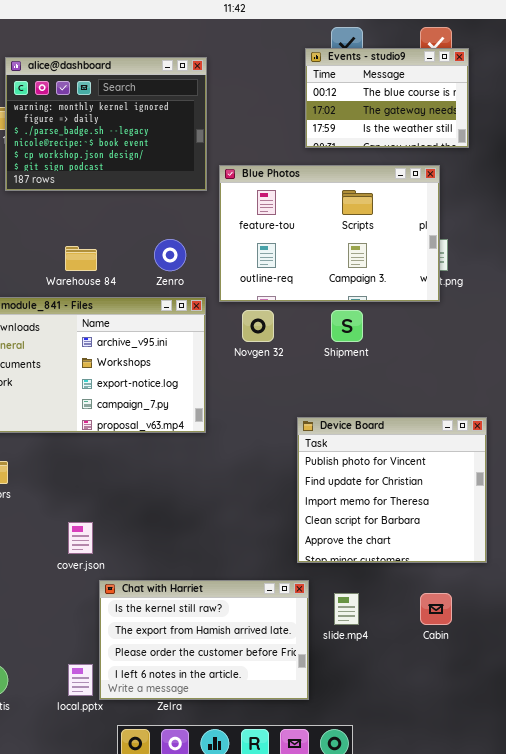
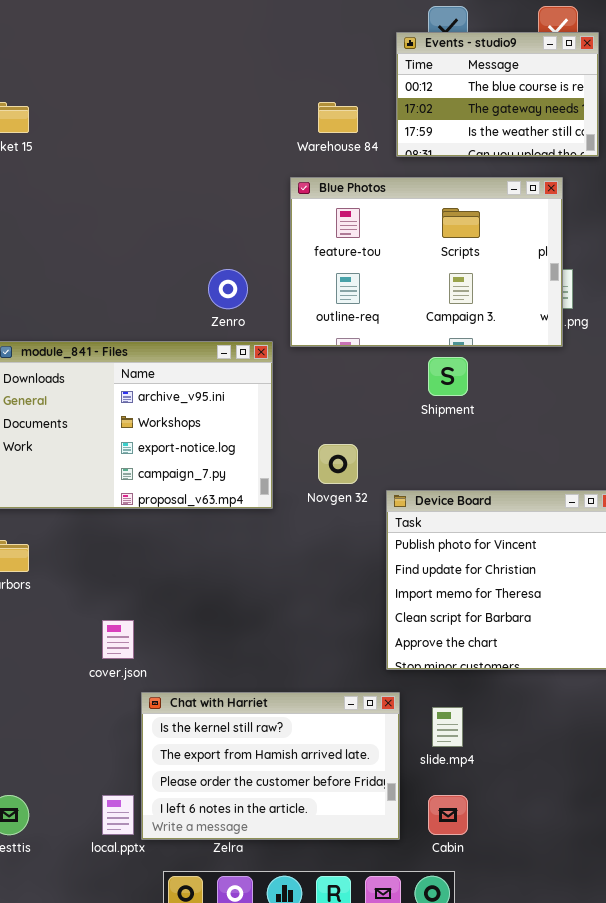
alice@dashboard: [5,57,207,191] -> none, closed
Warehouse 84: [65,246,97,271] -> [318,102,358,133], moved
Novgen 32: [242,310,274,342] -> [318,444,358,484], moved
Cabin: [420,593,452,625] -> [428,795,468,835], moved

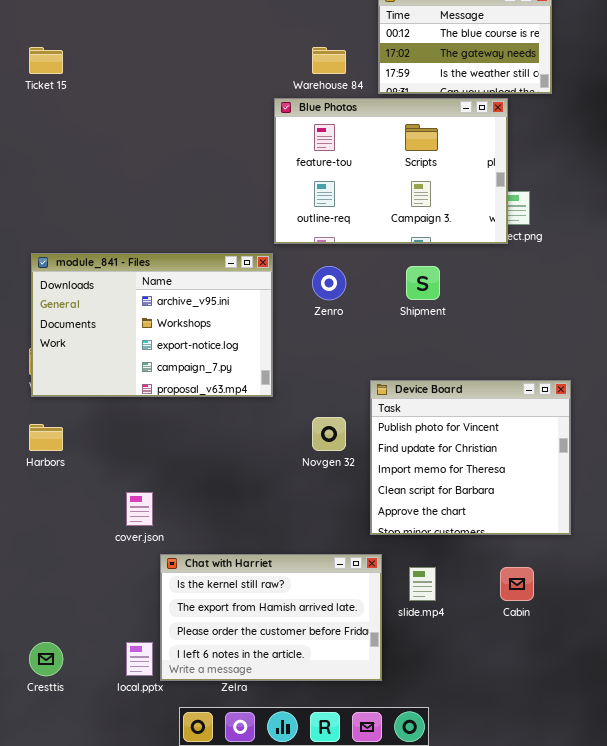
Blue Photos: [290,177,563,347] -> [274,98,508,244], moved
Zenro: [208,269,248,309] -> [312,266,346,300], moved
Novgen 32: [318,444,358,484] -> [312,417,346,451], moved
Cabin: [428,795,468,835] -> [500,567,534,601], moved

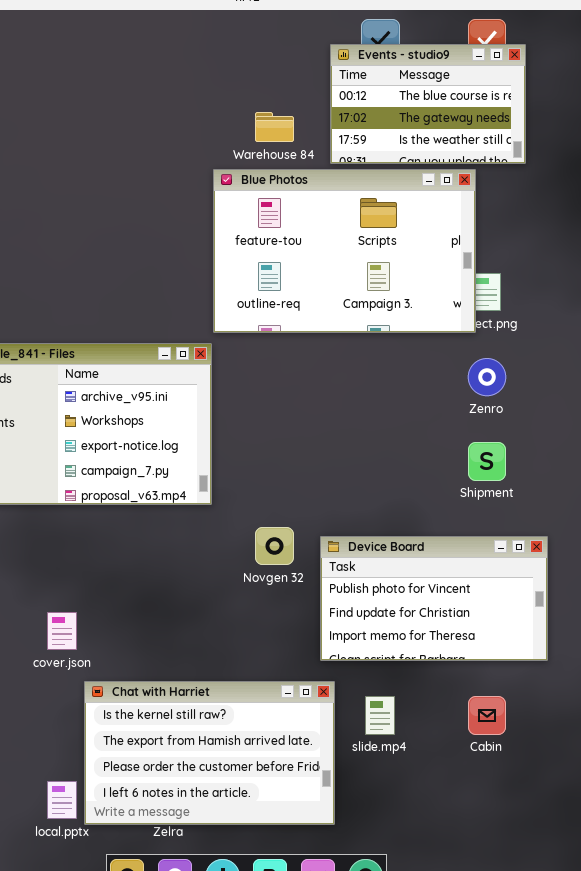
Zenro: [312,266,346,300] -> [468,358,506,396], moved
Shipment: [406,266,440,300] -> [468,442,506,481], moved
Device Board: [370,380,571,535] -> [320,536,548,661], resized

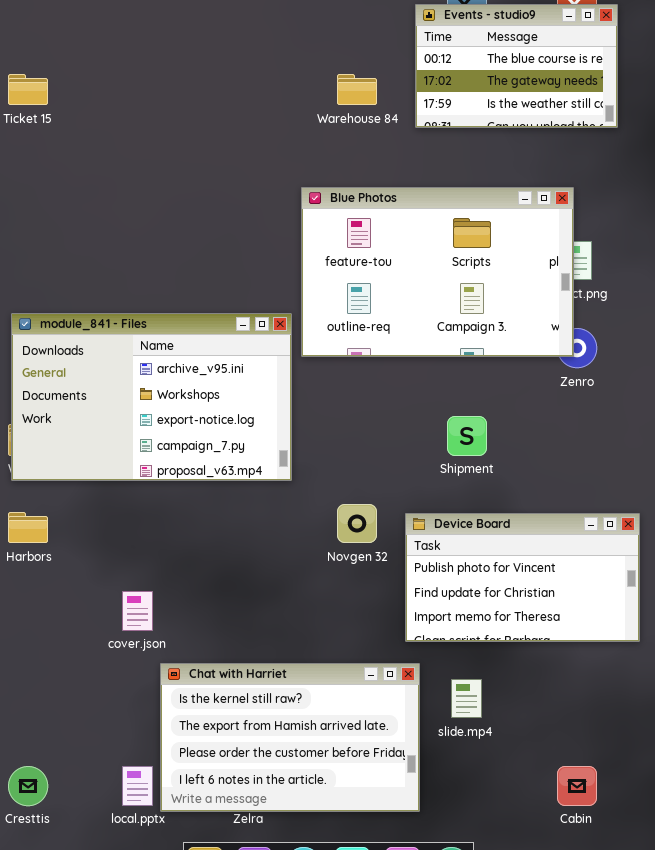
Blue Photos: [213,169,476,333] -> [301,187,574,357], moved
Shipment: [468,442,506,481] -> [447,416,487,456], moved
Cabin: [468,696,506,735] -> [557,766,597,806], moved

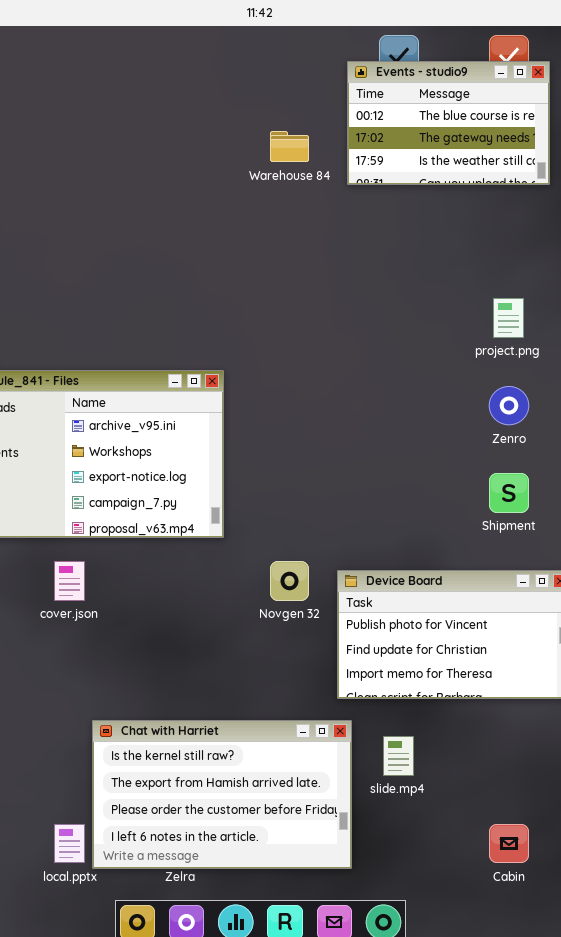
Blue Photos: [301,187,574,357] -> none, closed
Shipment: [447,416,487,456] -> [489,473,529,513], moved
cover.json: [122,591,153,631] -> [54,561,85,601], moved

